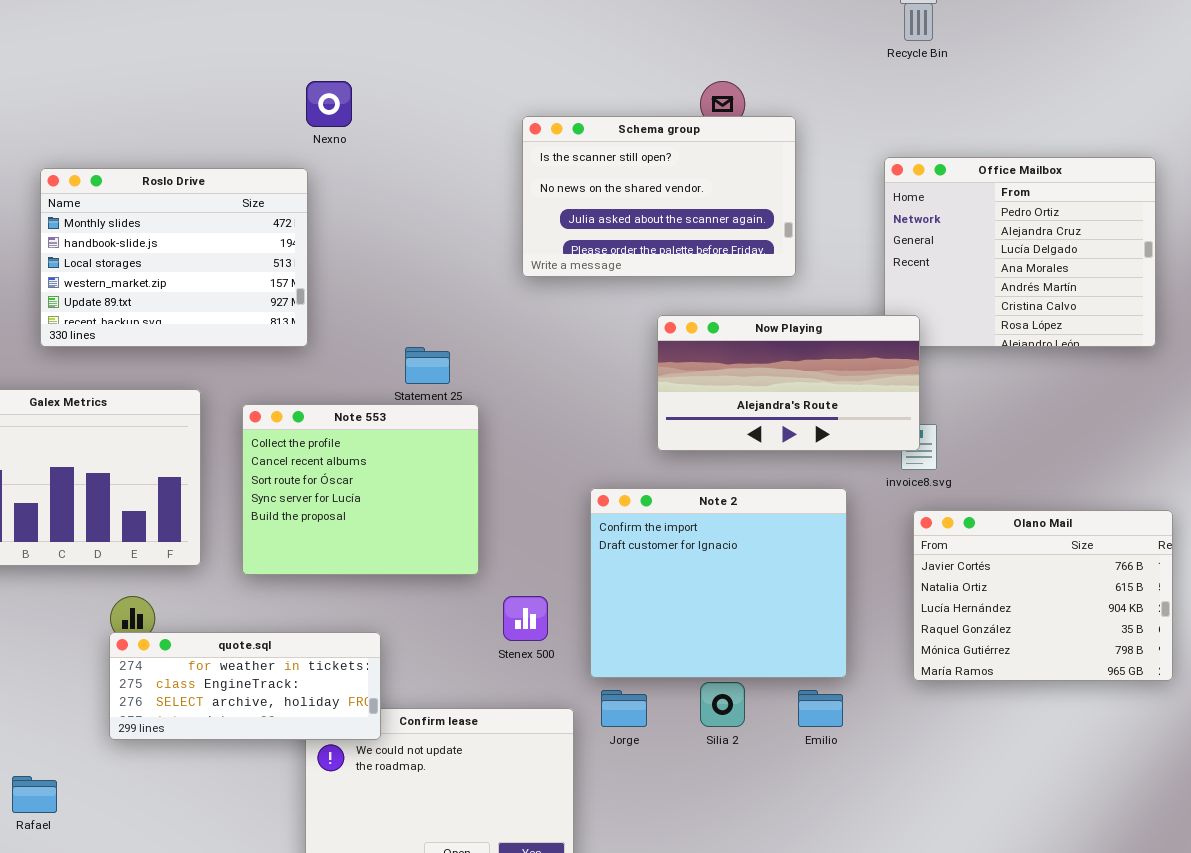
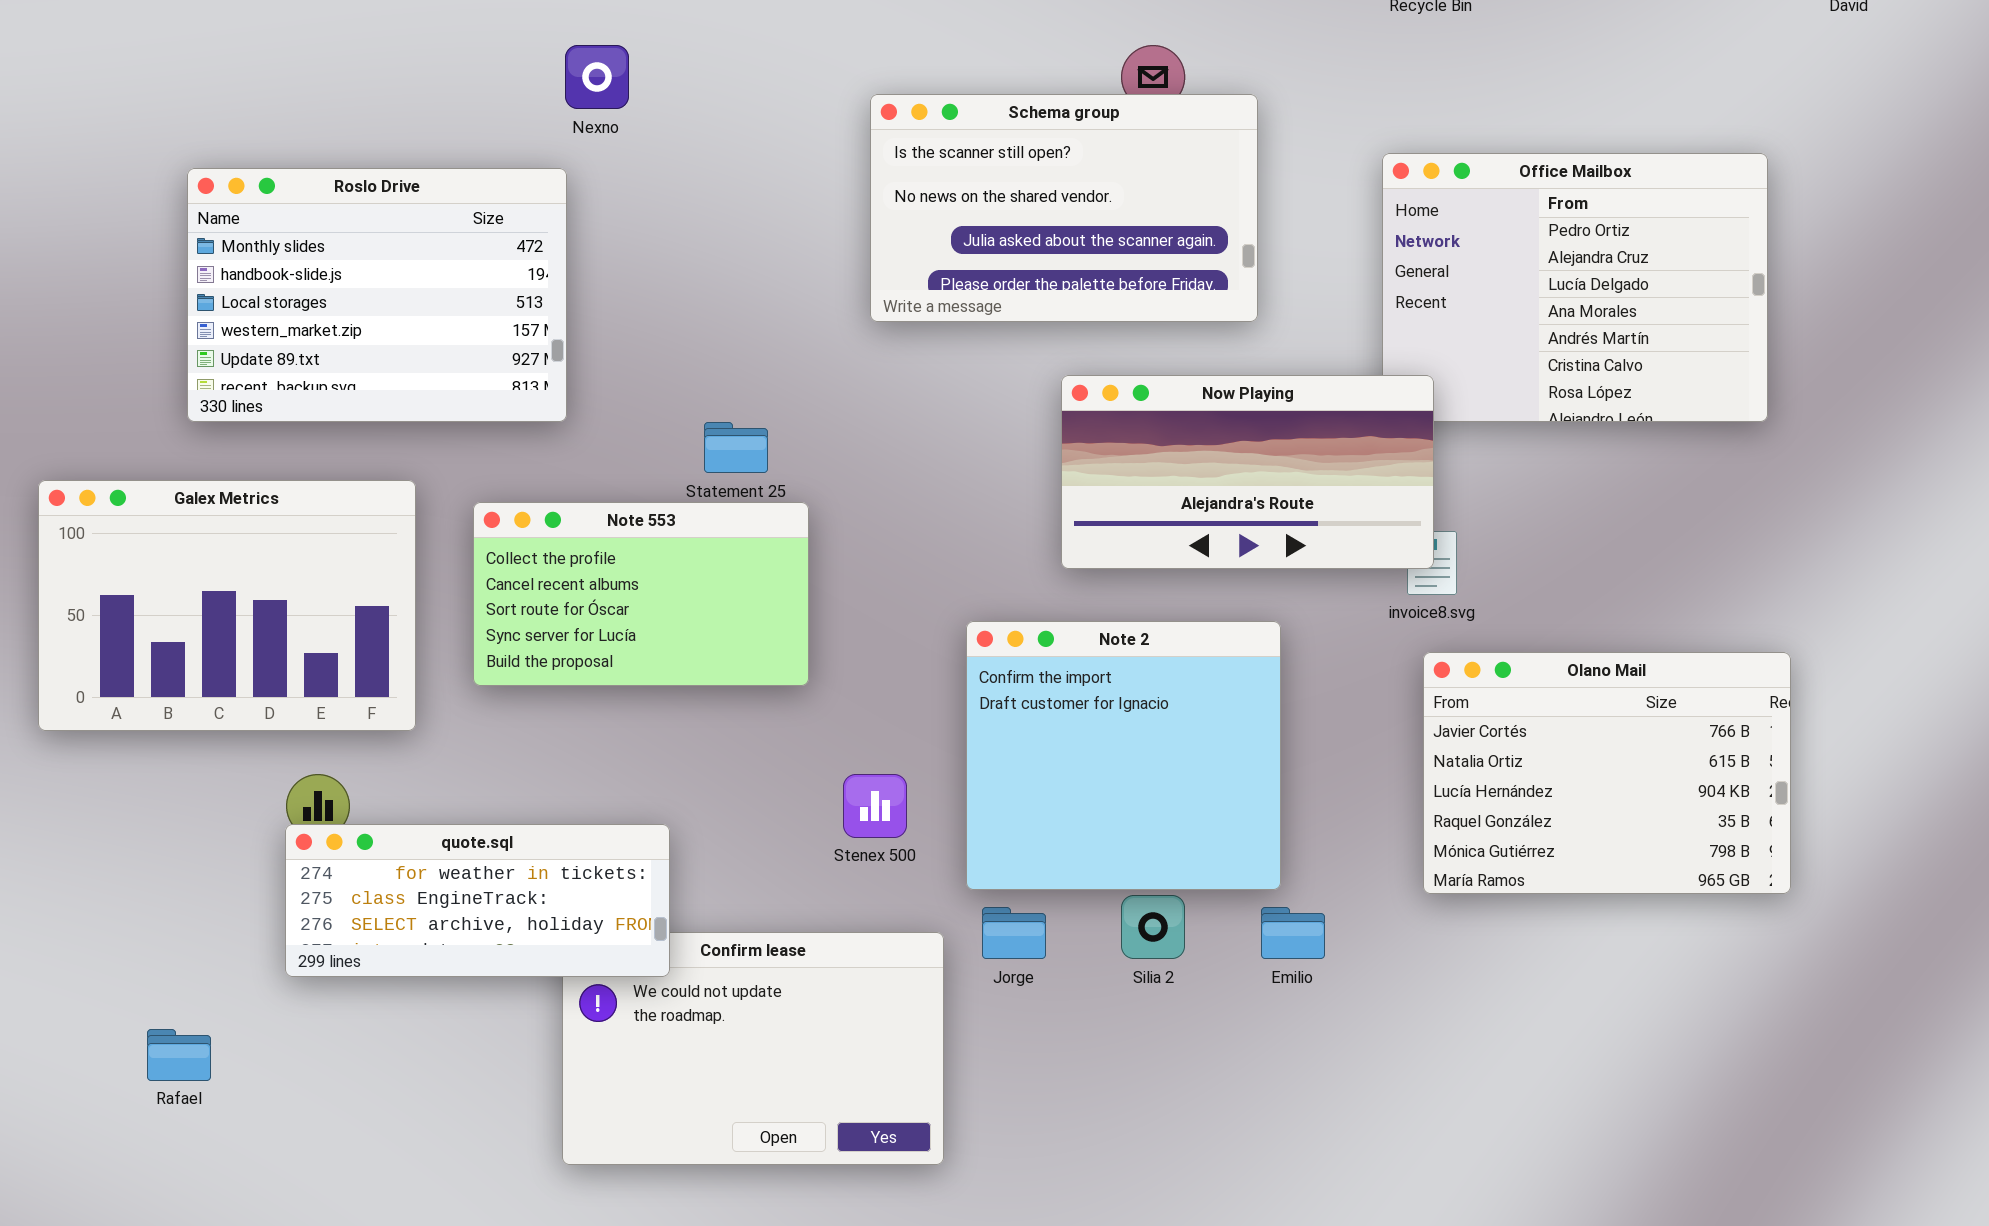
Note 553: [242,404,479,575] -> [473,502,809,686], resized
Note 2: [590,488,847,678] -> [966,621,1281,890], resized

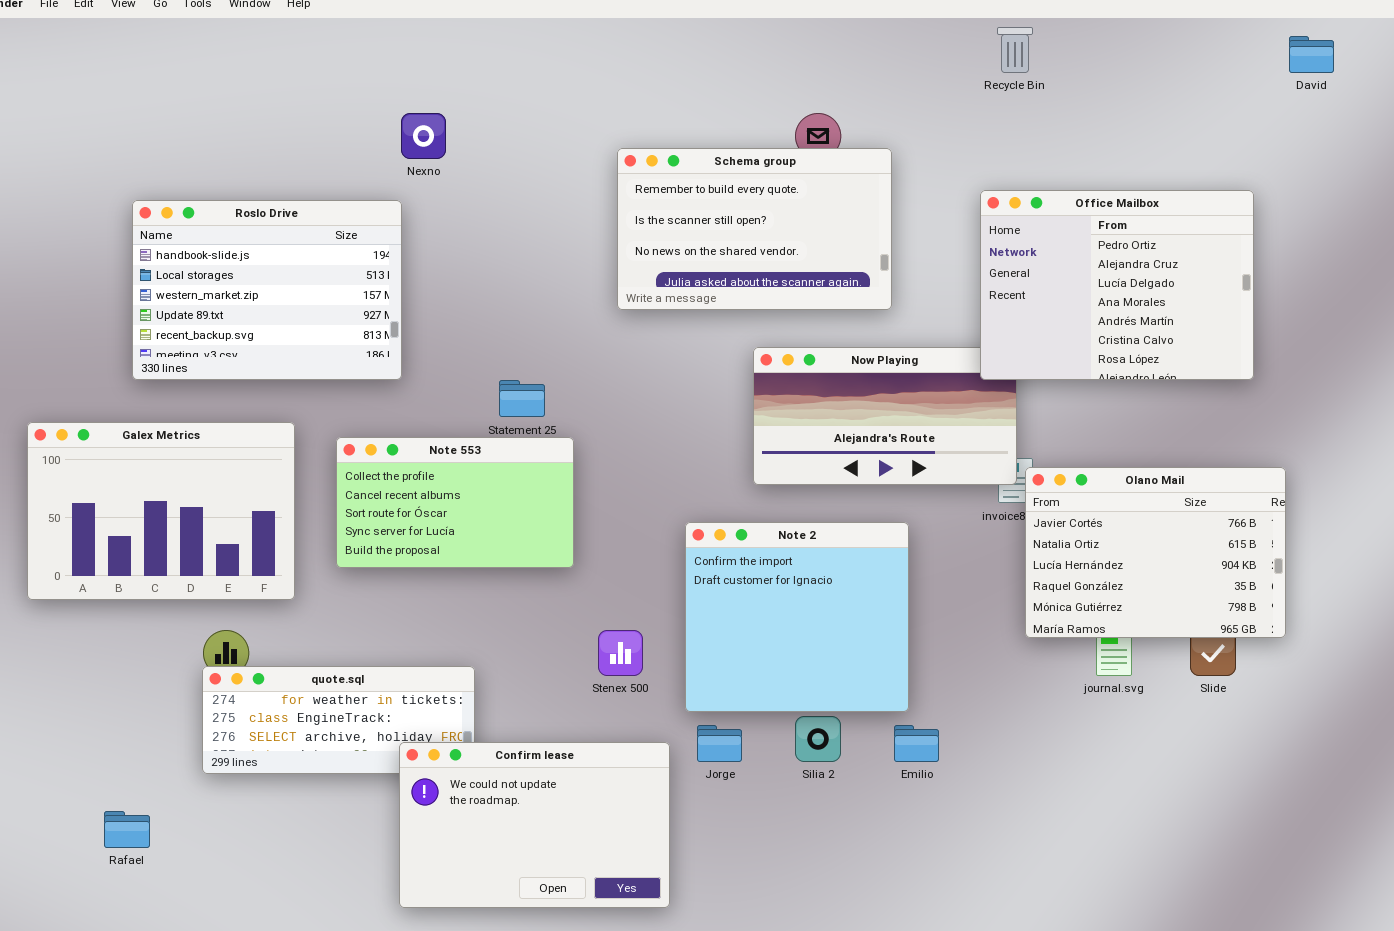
Schema group: [870,94,1258,322] -> [617,148,892,310], scrolled up 1 row
Office Mailbox: [1382,153,1768,422] -> [980,190,1254,380], raised
Roslo Drive: [187,168,567,422] -> [132,200,402,380], scrolled down 1 row
Olano Mail: [1423,652,1791,894] -> [1025,467,1286,638], moved
Confirm lease: [562,932,944,1165] -> [399,742,670,908], raised

